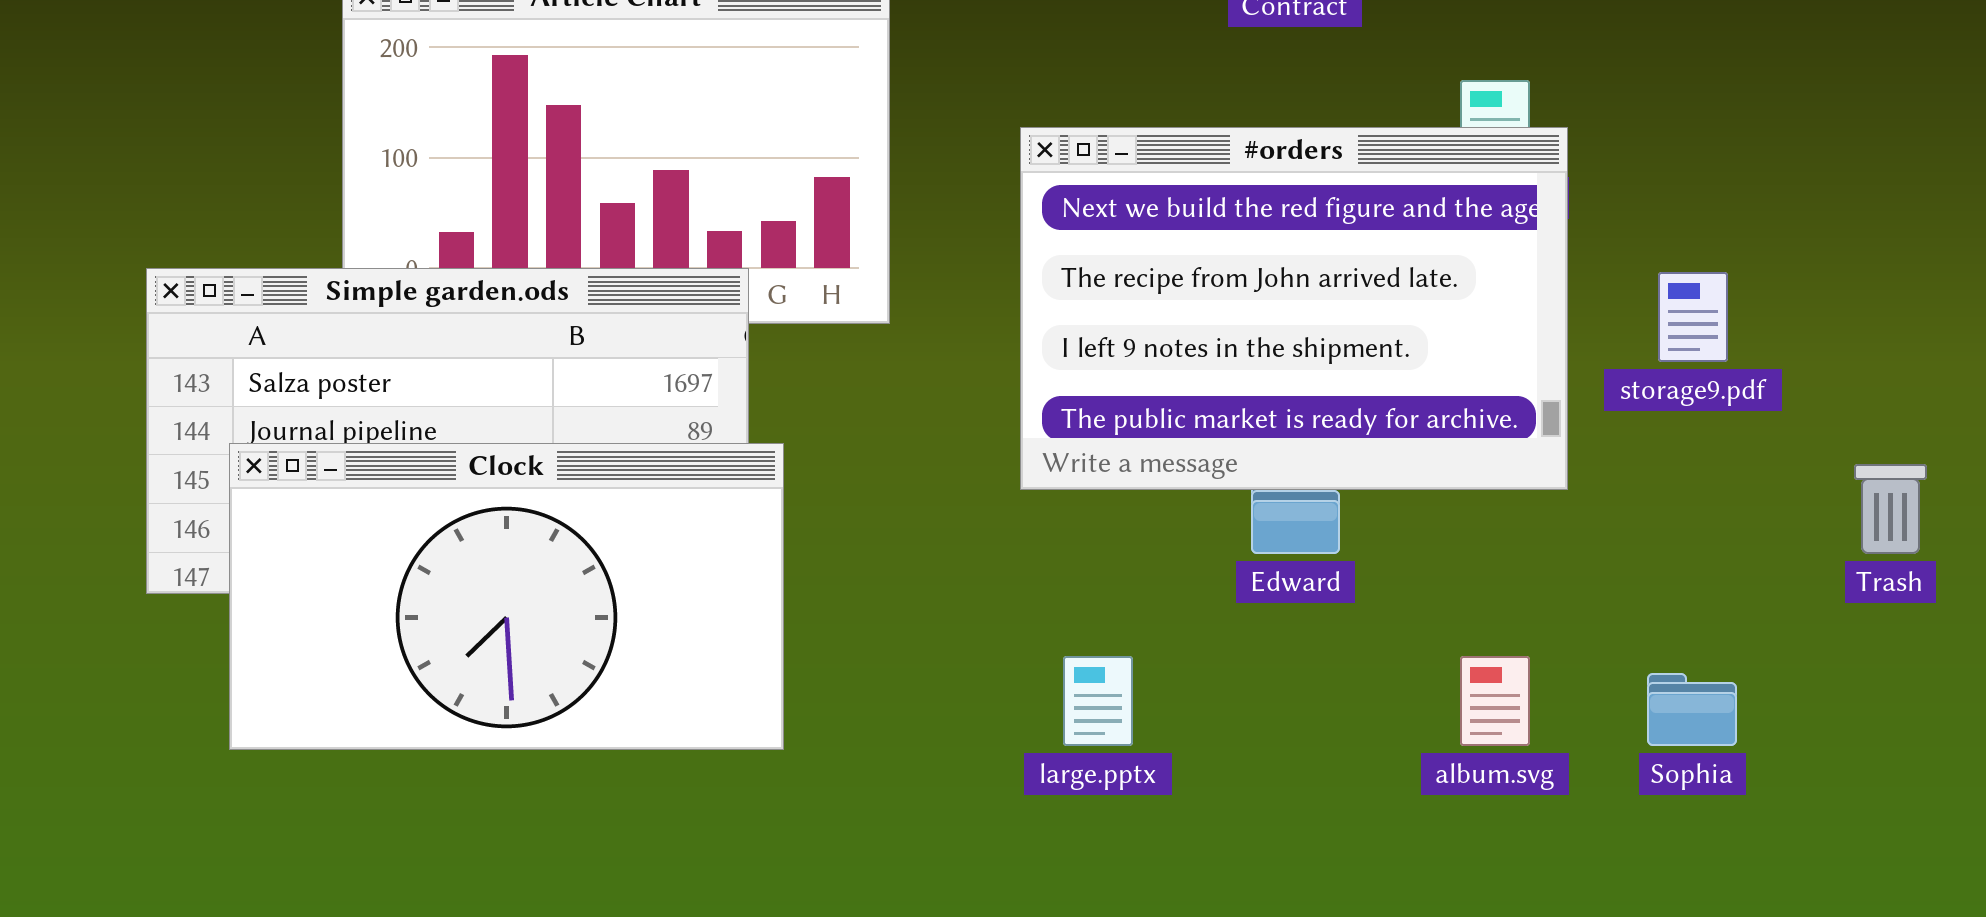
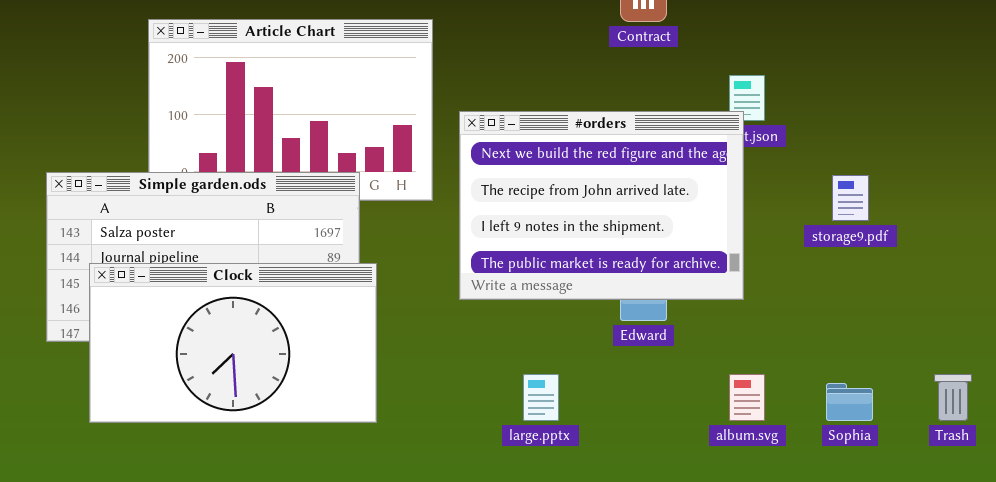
#orders: [1020,127,1568,490] -> [459,111,744,300], moved
Trash: [1854,464,1927,554] -> [934,374,972,421], moved

